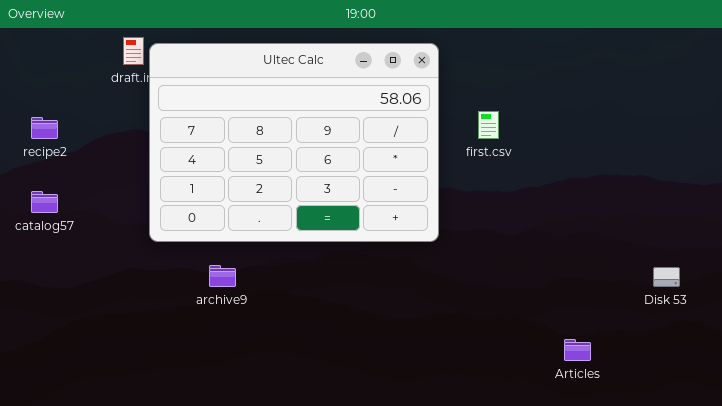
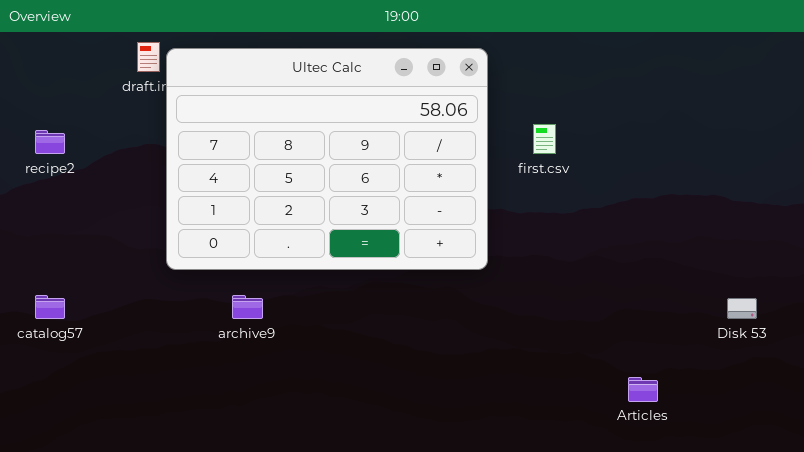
catalog57: [31,191,58,213] -> [35,295,65,319], moved

